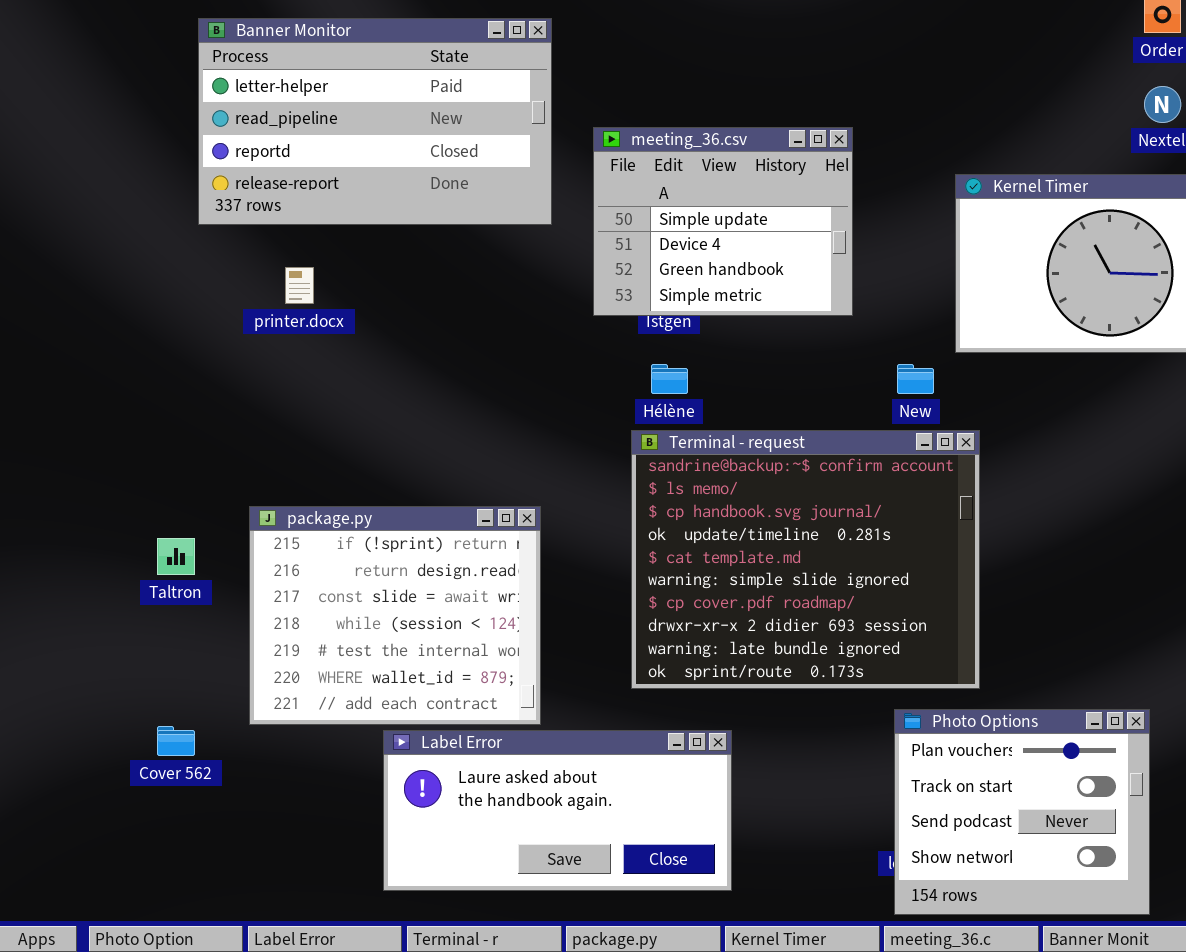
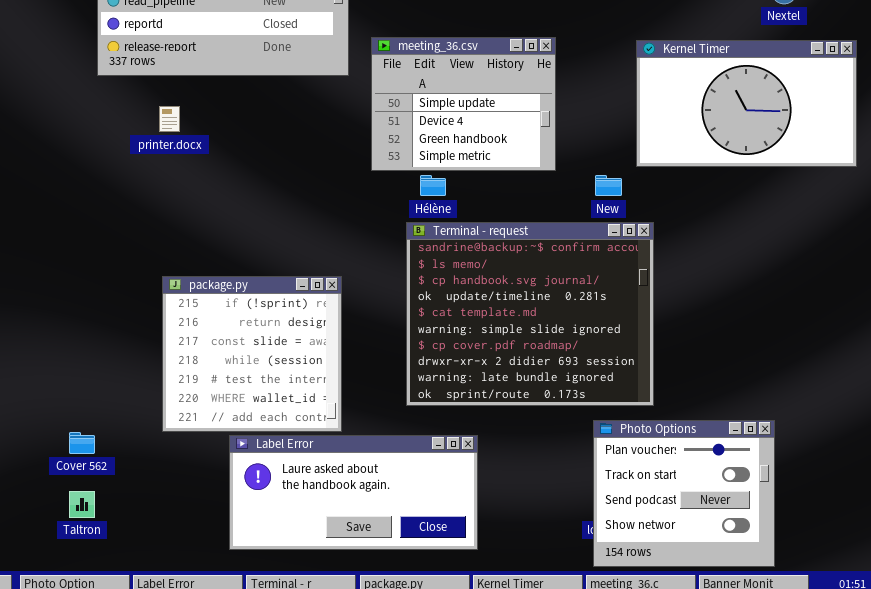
meeting_36.csv: [593,127,853,316] -> [371,37,556,171], moved
package.py: [249,506,541,725] -> [162,276,342,432], resized
Taltron: [157,538,195,575] -> [69,491,95,518], moved

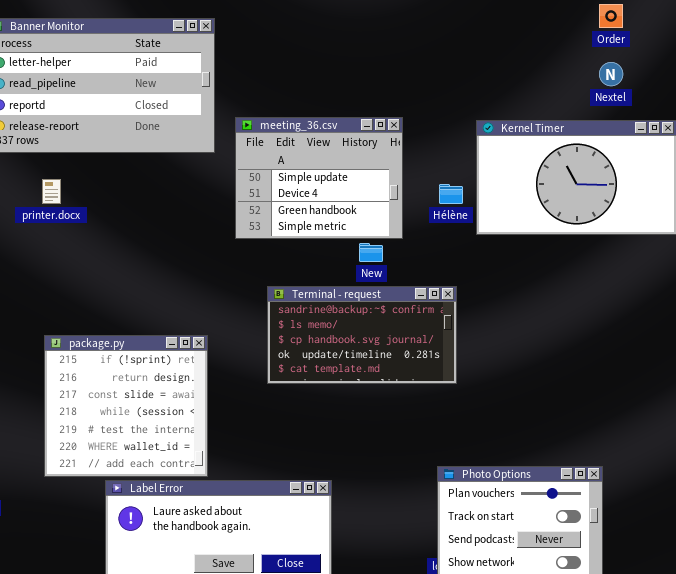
Hélène: [420,175,446,196] -> [439,184,463,204], moved
New: [595,175,622,196] -> [359,243,383,262], moved
Terminal - request: [406,222,654,406] -> [267,286,457,384], resized

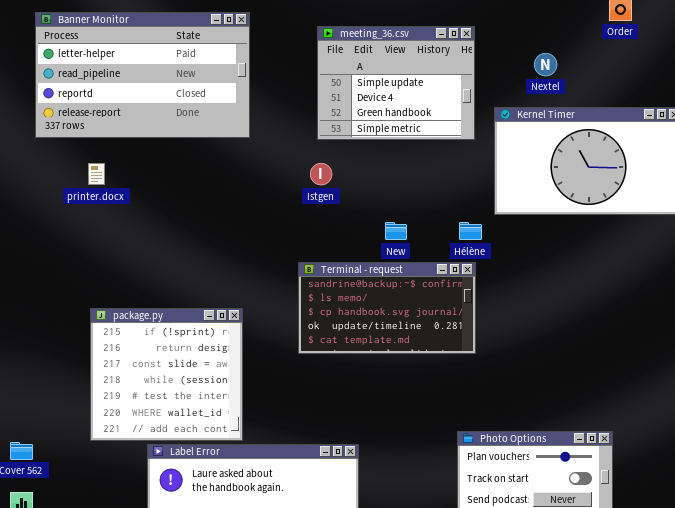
Nextel: [599,62,623,86] -> [534,53,557,76], moved
meeting_36.csv: [235,117,403,239] -> [317,26,475,140], moved
Hélène: [439,184,463,204] -> [459,222,482,240], moved

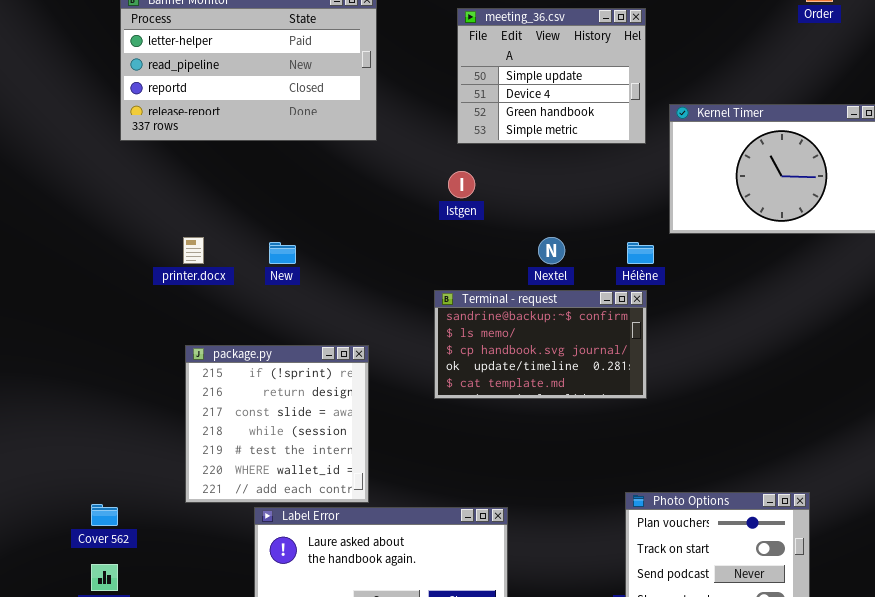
Nextel: [534,53,557,76] -> [538,237,565,264], moved
printer.docx: [88,163,105,185] -> [183,237,204,264], moved
New: [385,222,407,240] -> [269,242,296,264], moved

